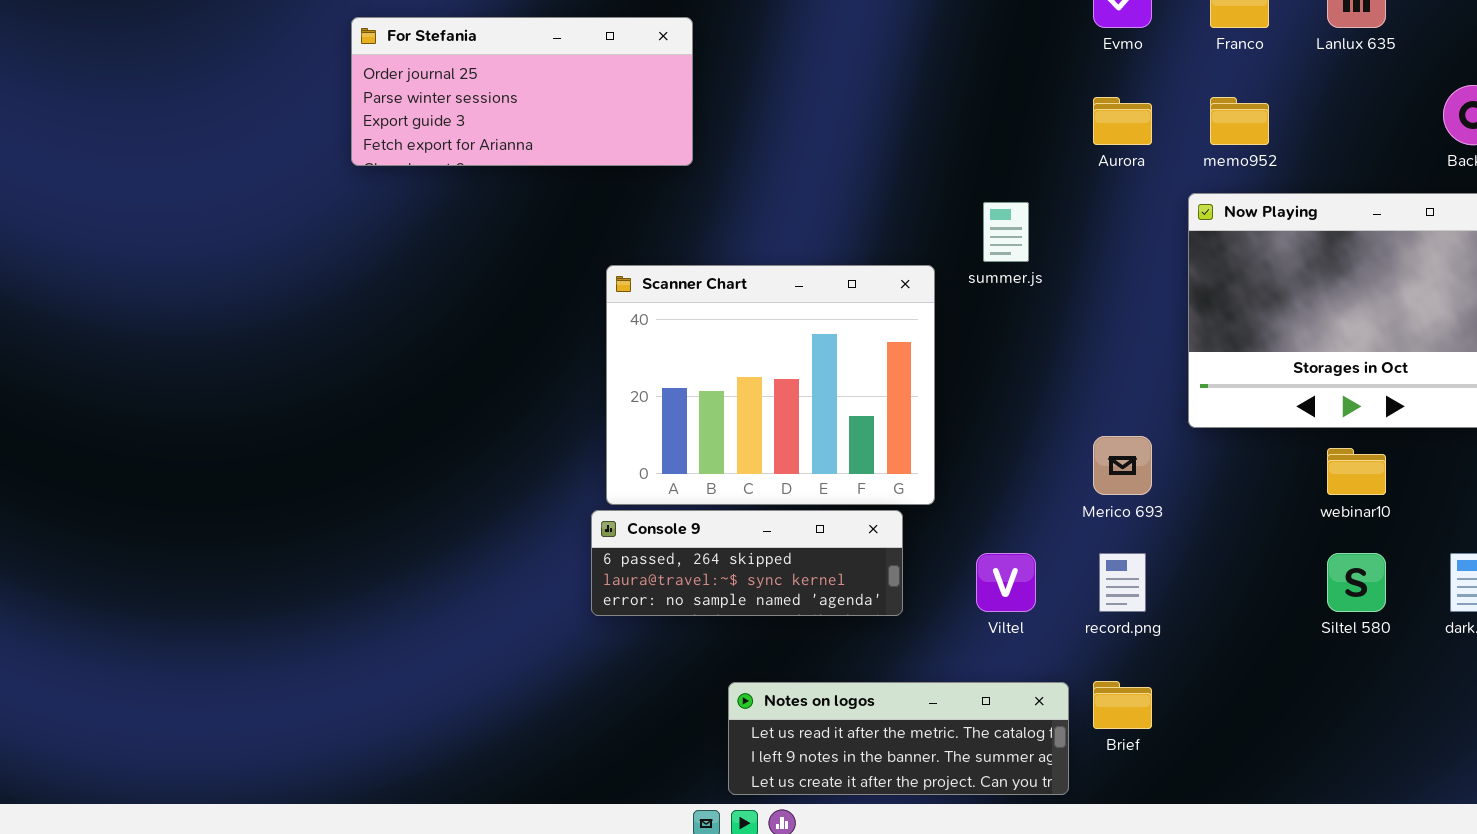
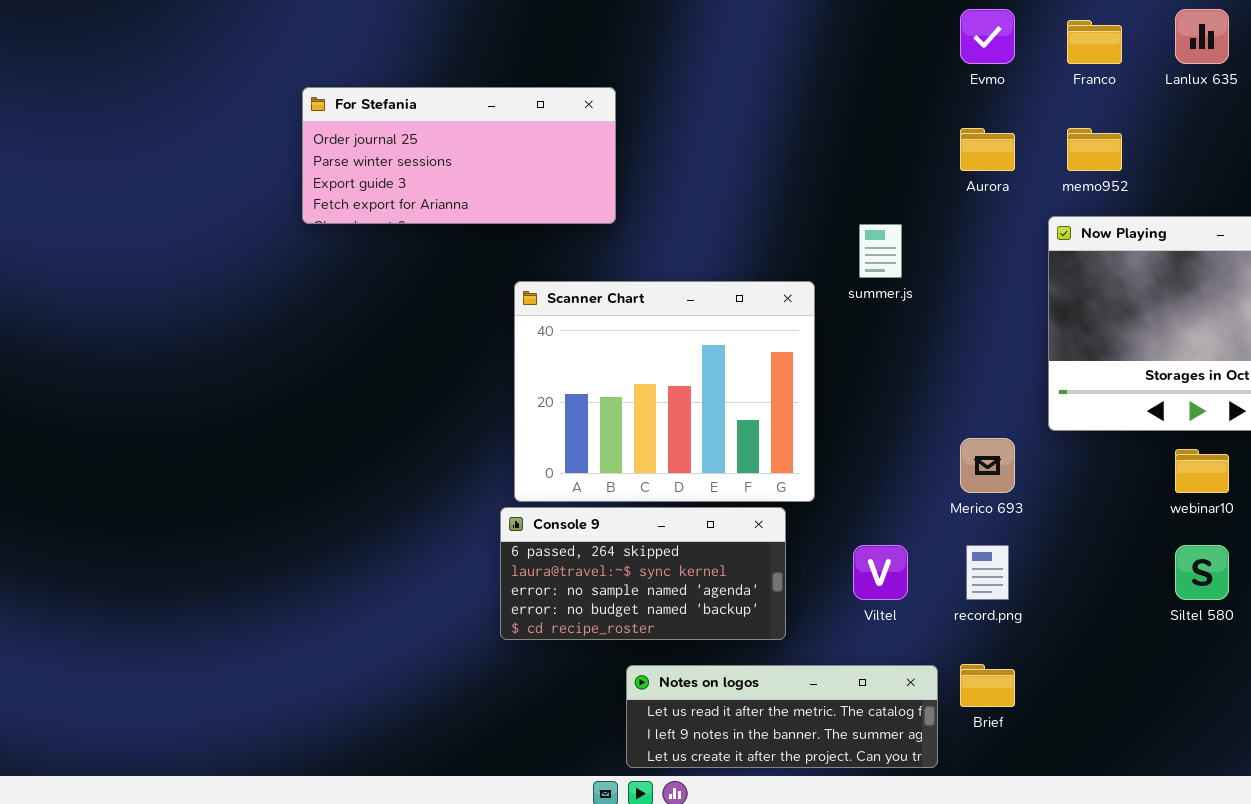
For Stefania: [351,17,693,166] -> [302,87,616,224], moved
Console 9: [591,510,903,616] -> [500,507,786,640], resized

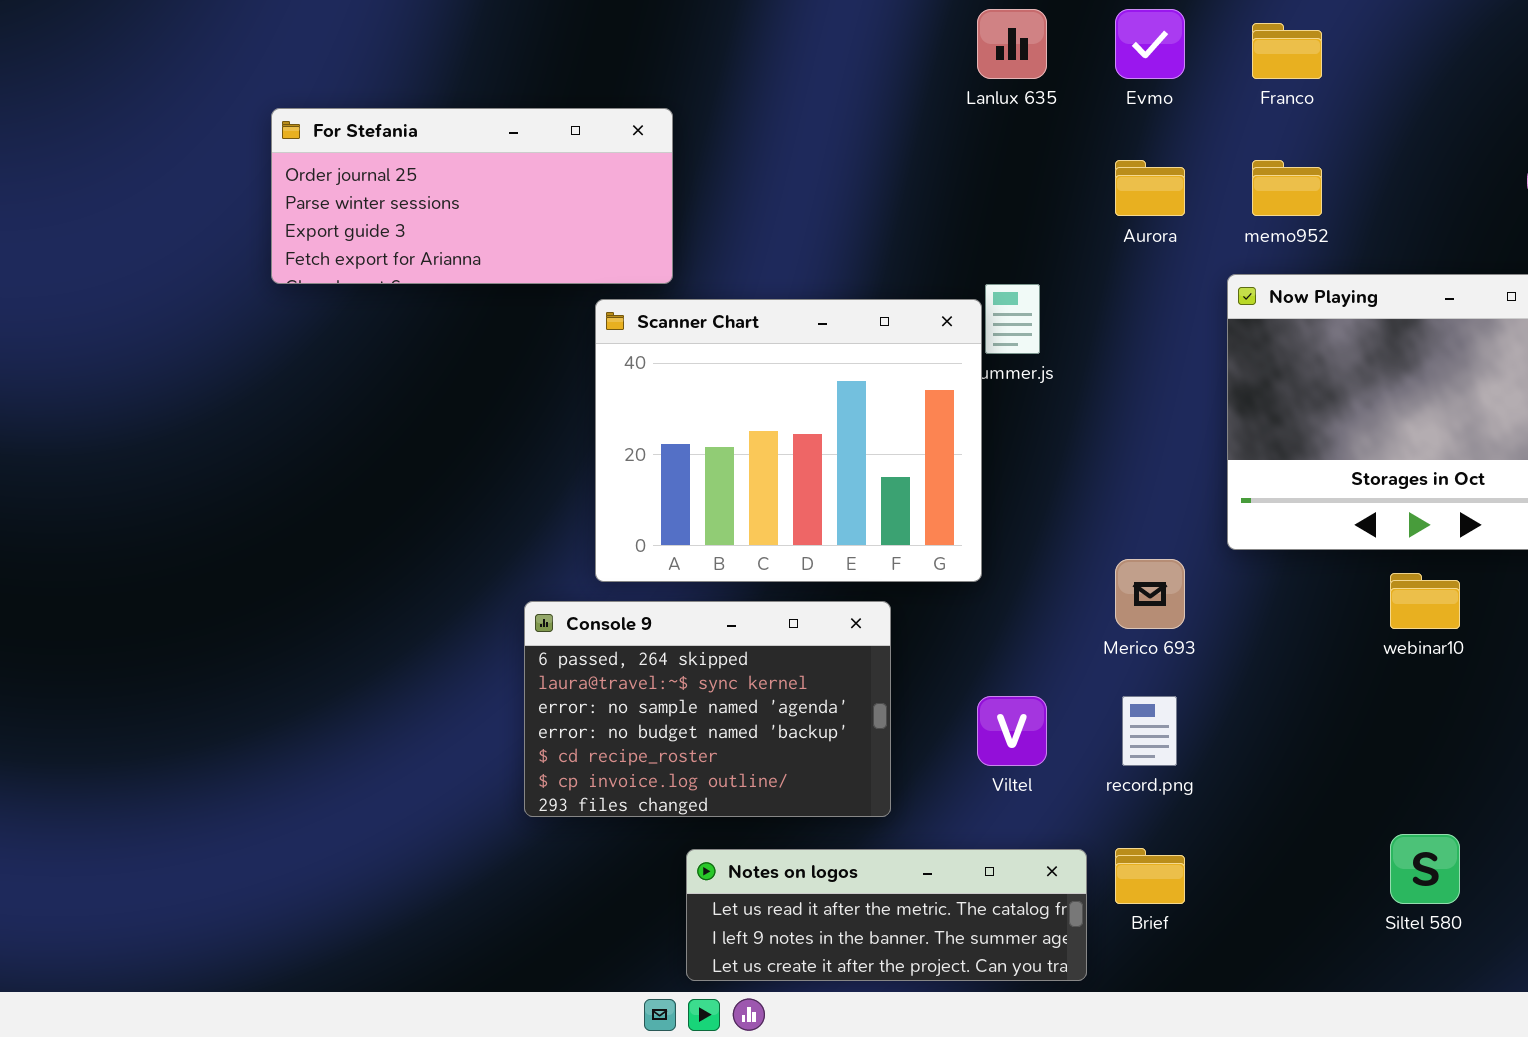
Lanlux 635: [1175,9,1229,64] -> [977,9,1047,79], moved
Scanner Chart: [514,281,815,502] -> [595,299,982,582], moved
Console 9: [500,507,786,640] -> [524,601,891,817], resized
Siltel 580: [1175,545,1229,600] -> [1390,834,1460,904], moved

